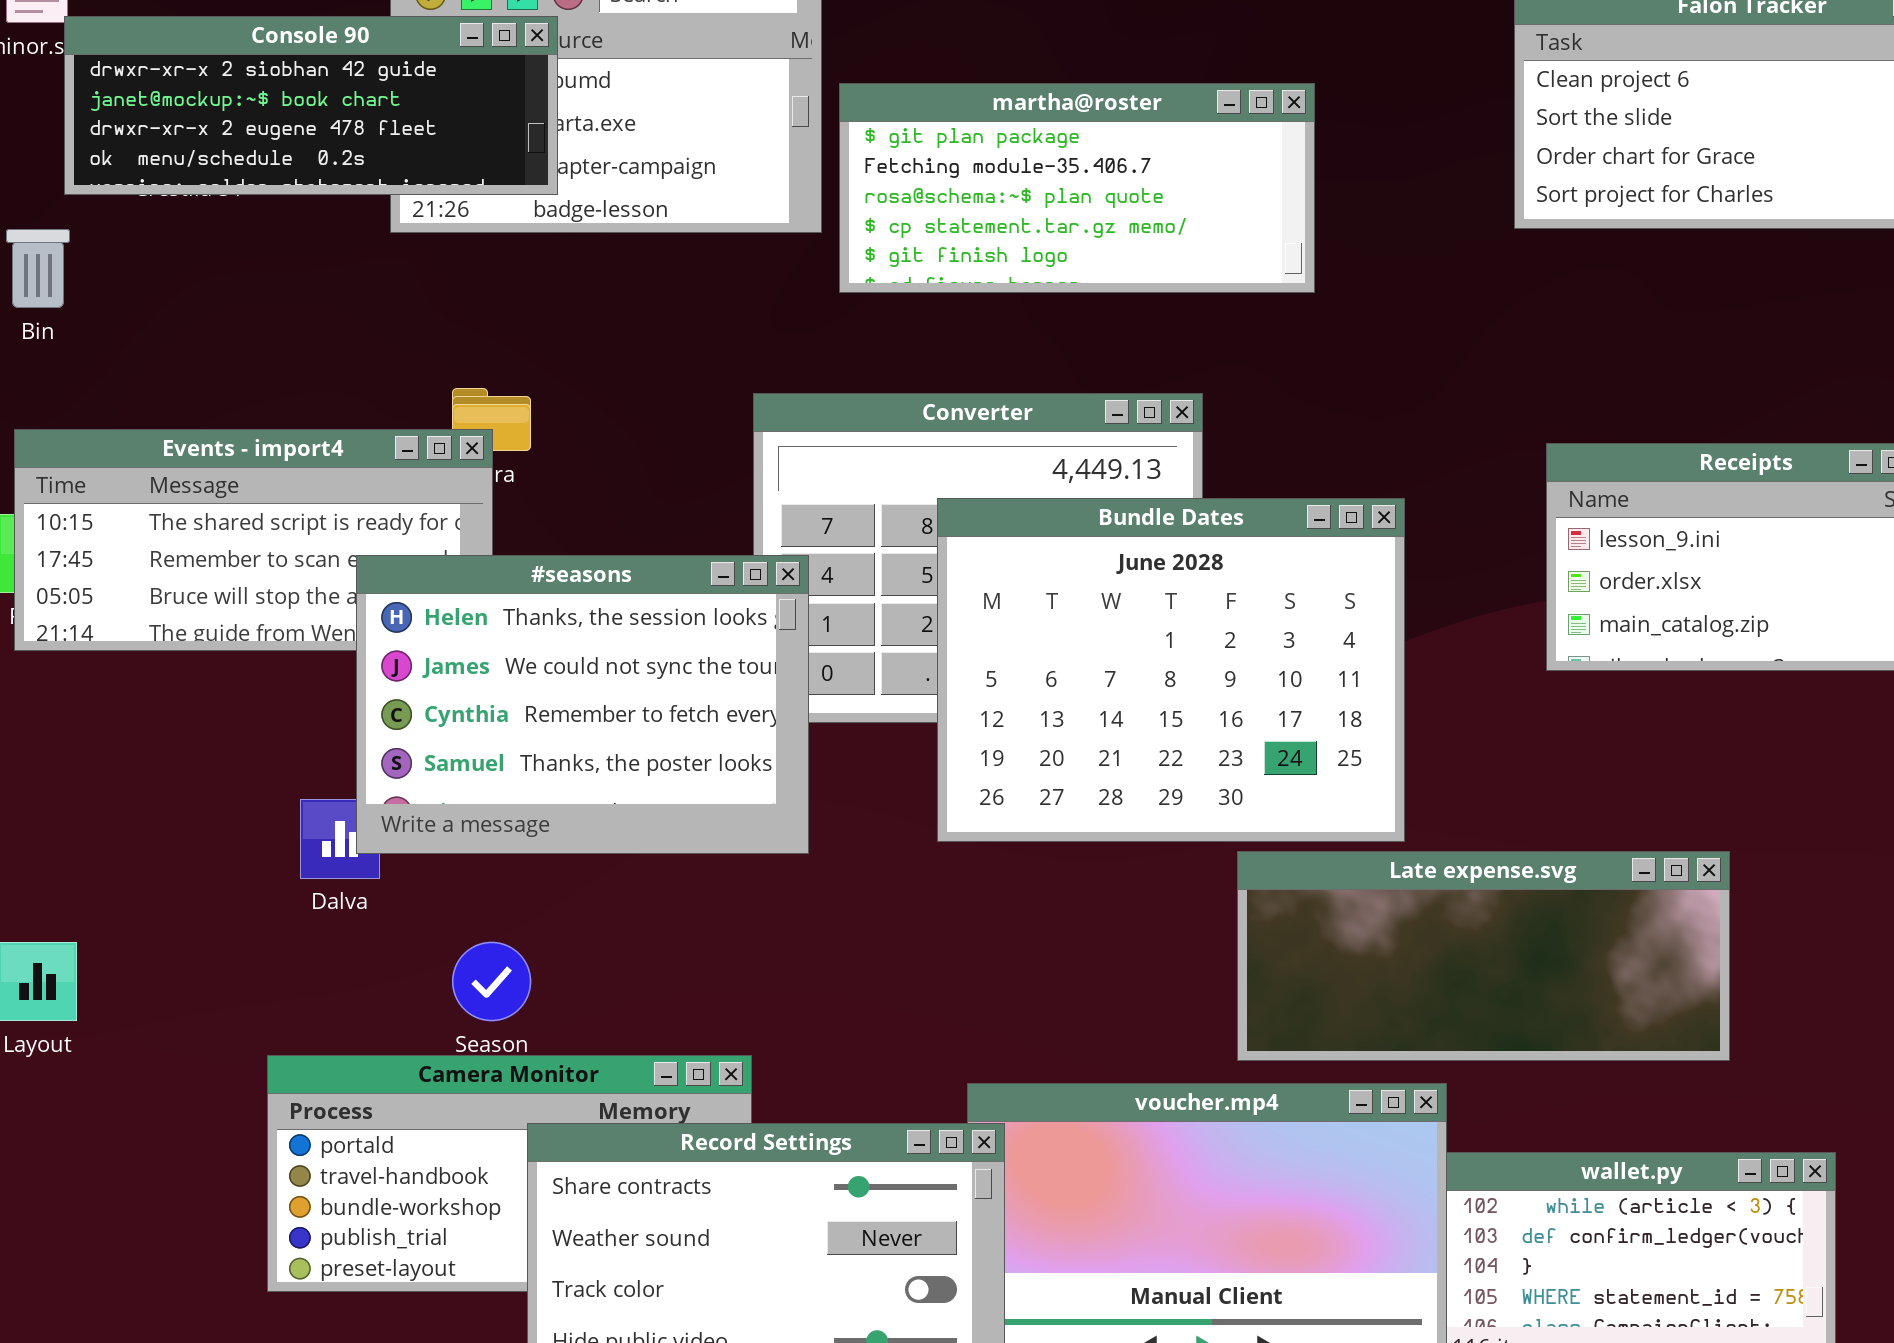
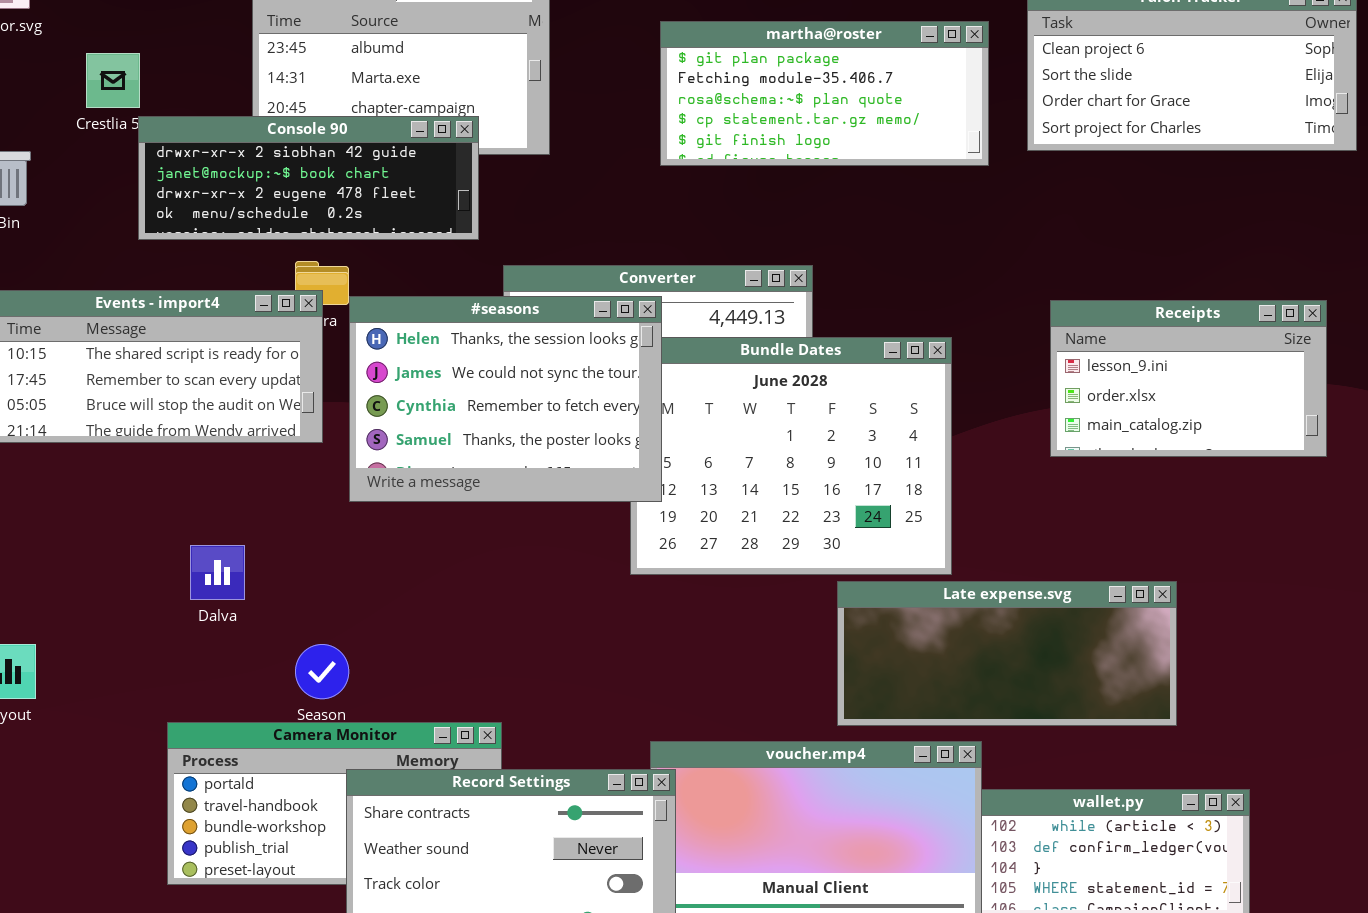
Console 90: [64,16,558,195] -> [138,116,479,240], moved
martha@roster: [839,83,1315,293] -> [660,21,989,166], moved
#seasons: [356,555,809,854] -> [349,296,662,502], moved

